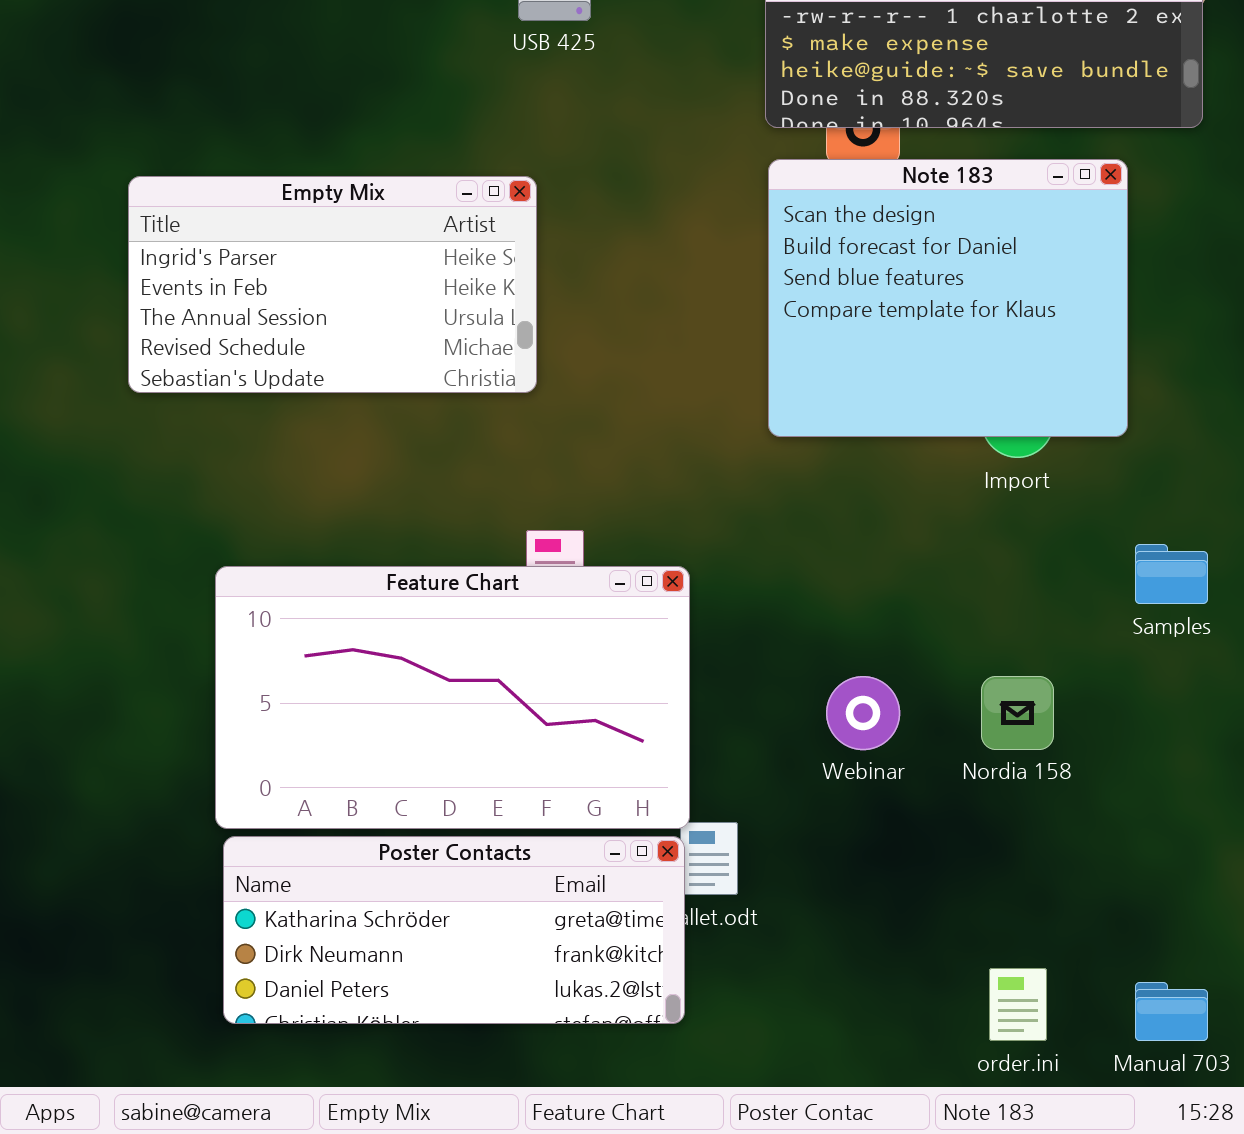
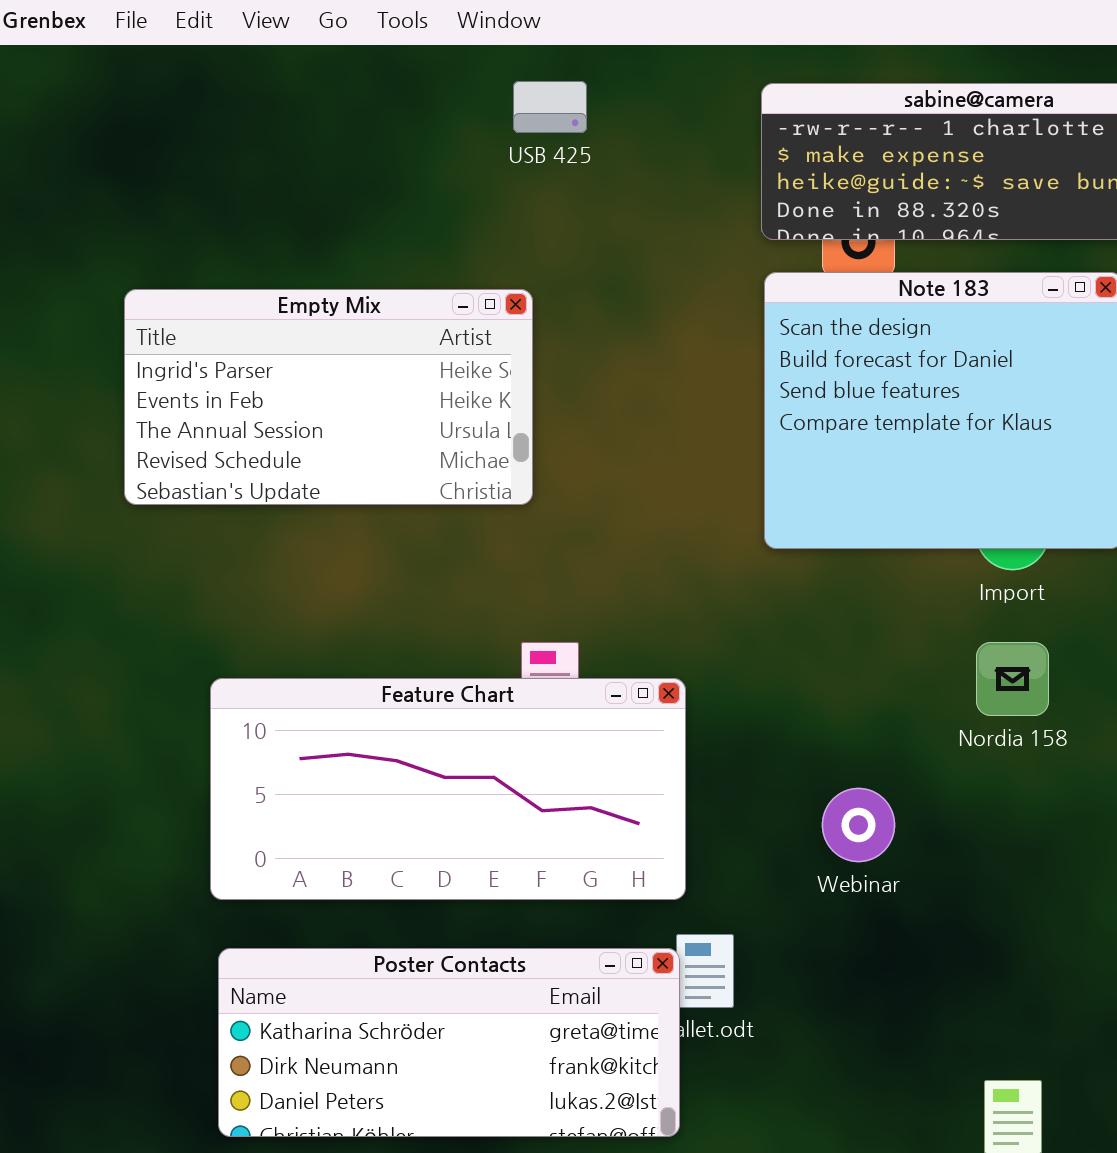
Feature Chart: [215,566,690,829] -> [210,678,686,900], resized
Nordia 158: [981,676,1054,750] -> [976,642,1049,716], moved

